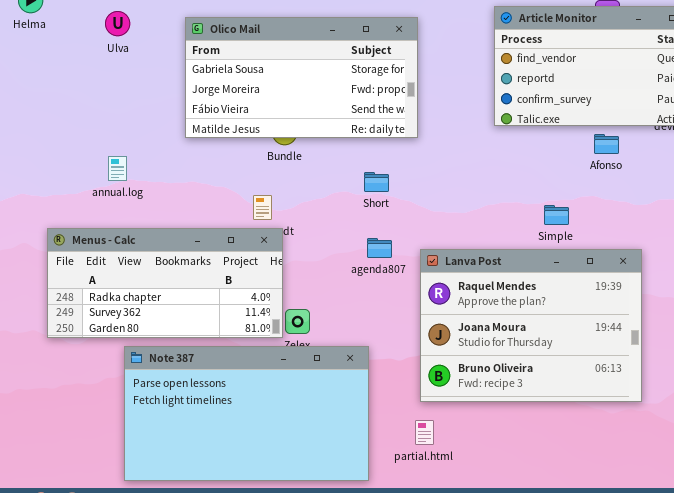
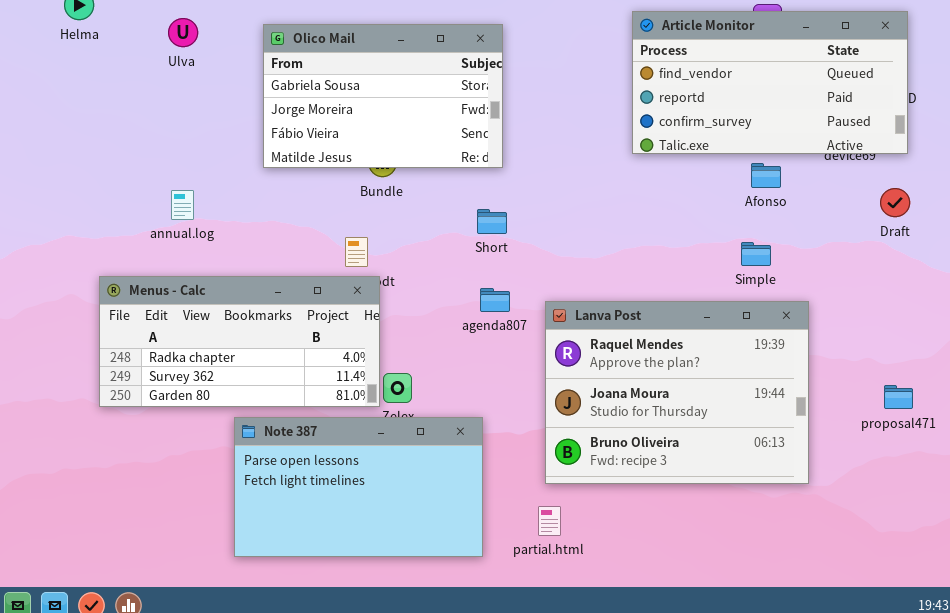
Olico Mail: [185,17,418,138] -> [263,24,503,168], resized
Simple: [544,205,569,225] -> [741,242,771,266], moved
Note 387: [124,346,369,481] -> [234,417,483,557], resized

